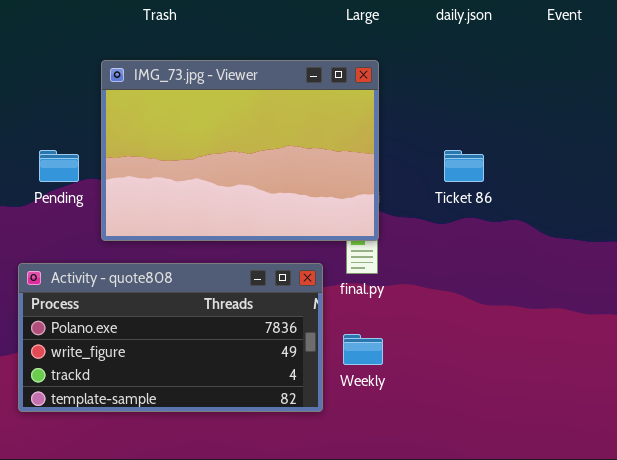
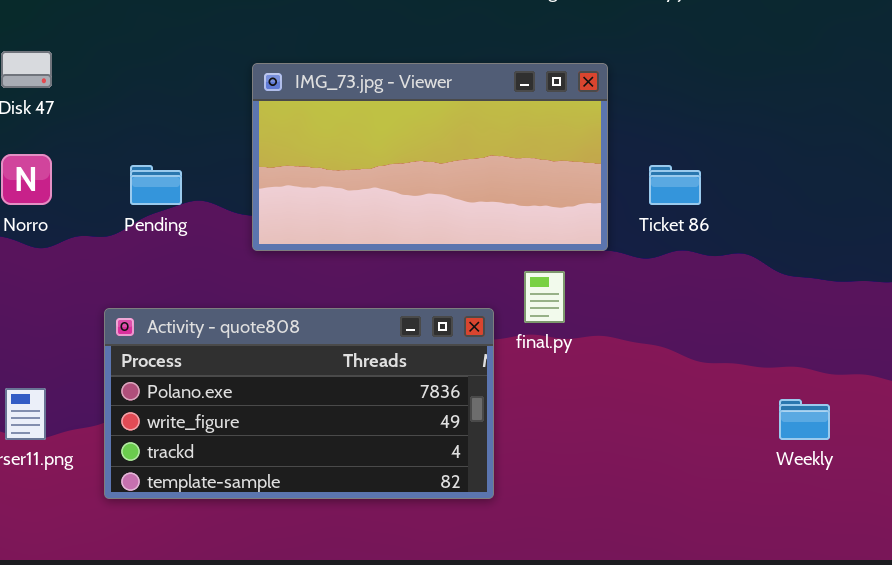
IMG_73.jpg - Viewer: [101,60,379,241] -> [252,63,608,251], moved, resized
Weekly: [343,334,383,365] -> [779,399,830,440], moved

